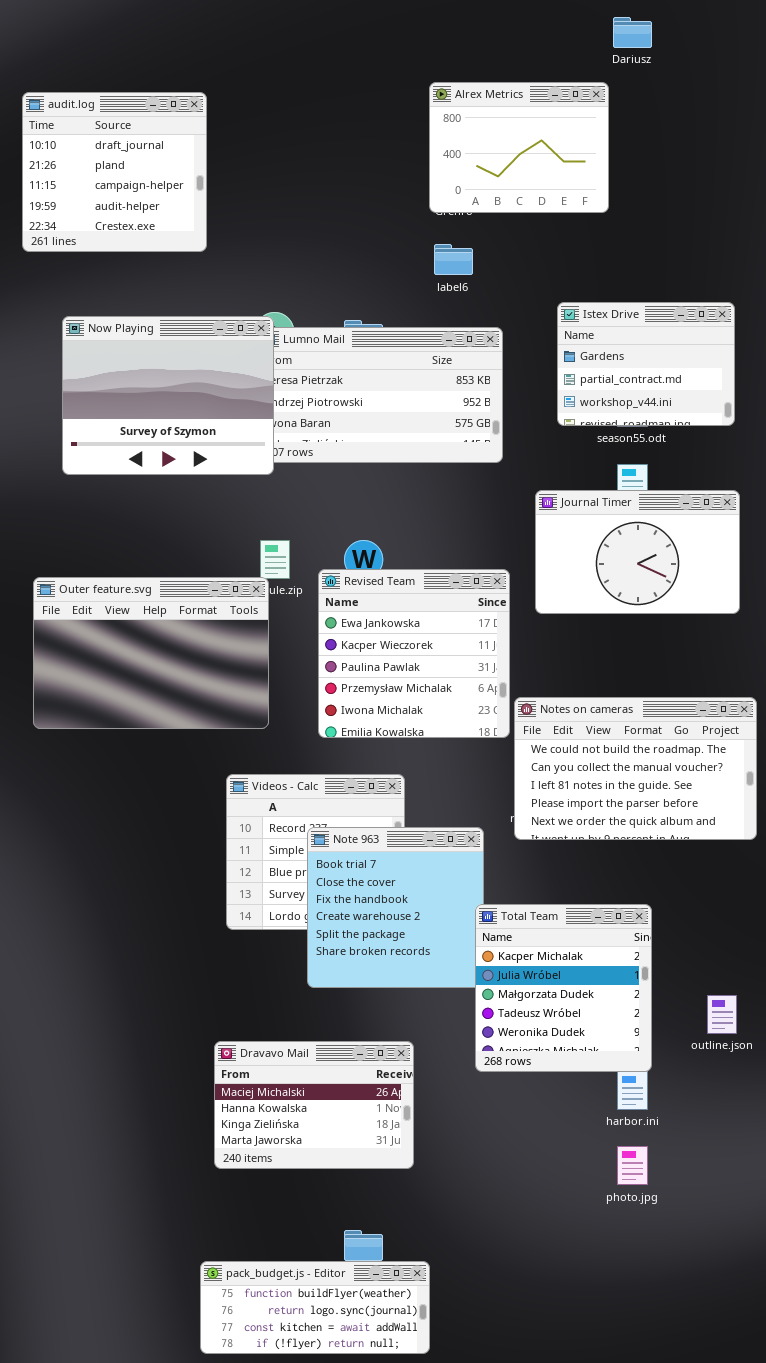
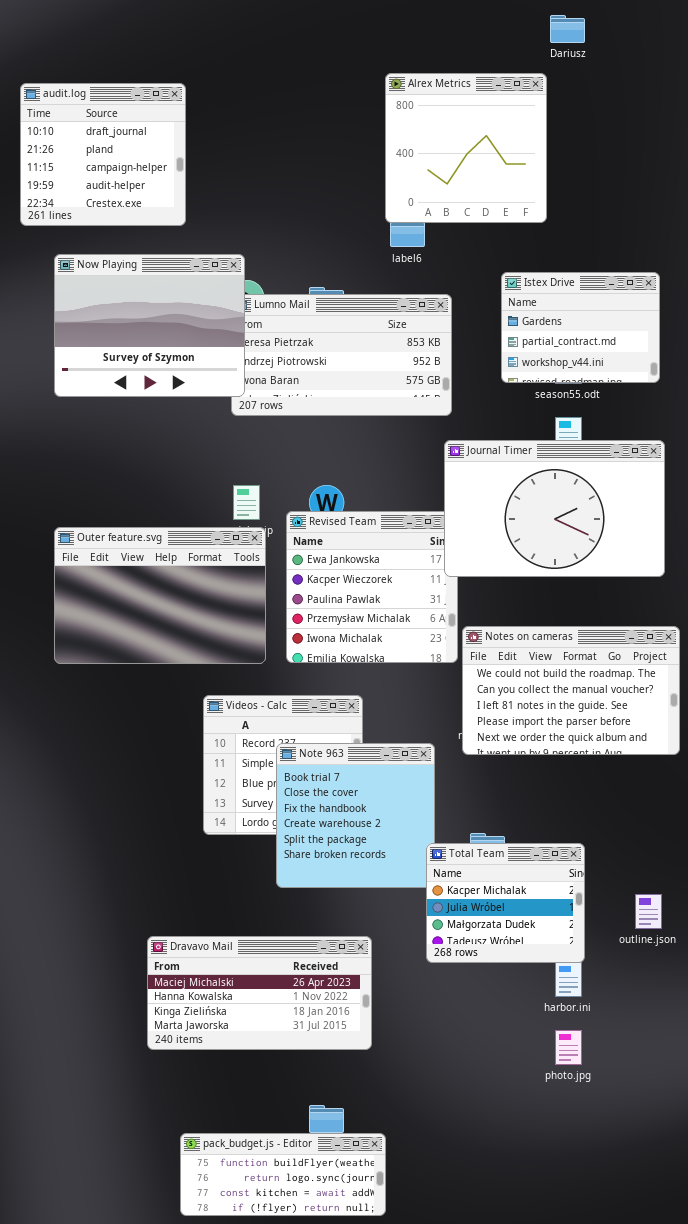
Alrex Metrics: [429,82,609,213] -> [385,73,547,223], resized
Now Playing: [62,316,274,475] -> [54,254,245,397], moved
Journal Timer: [535,490,740,614] -> [444,440,665,577], resized
Outer feature.svg: [33,577,269,729] -> [54,527,266,664], moved
Total Team: [475,904,652,1072] -> [426,843,585,963], resized
Dravavo Mail: [214,1041,414,1169] -> [147,936,372,1050], resized

